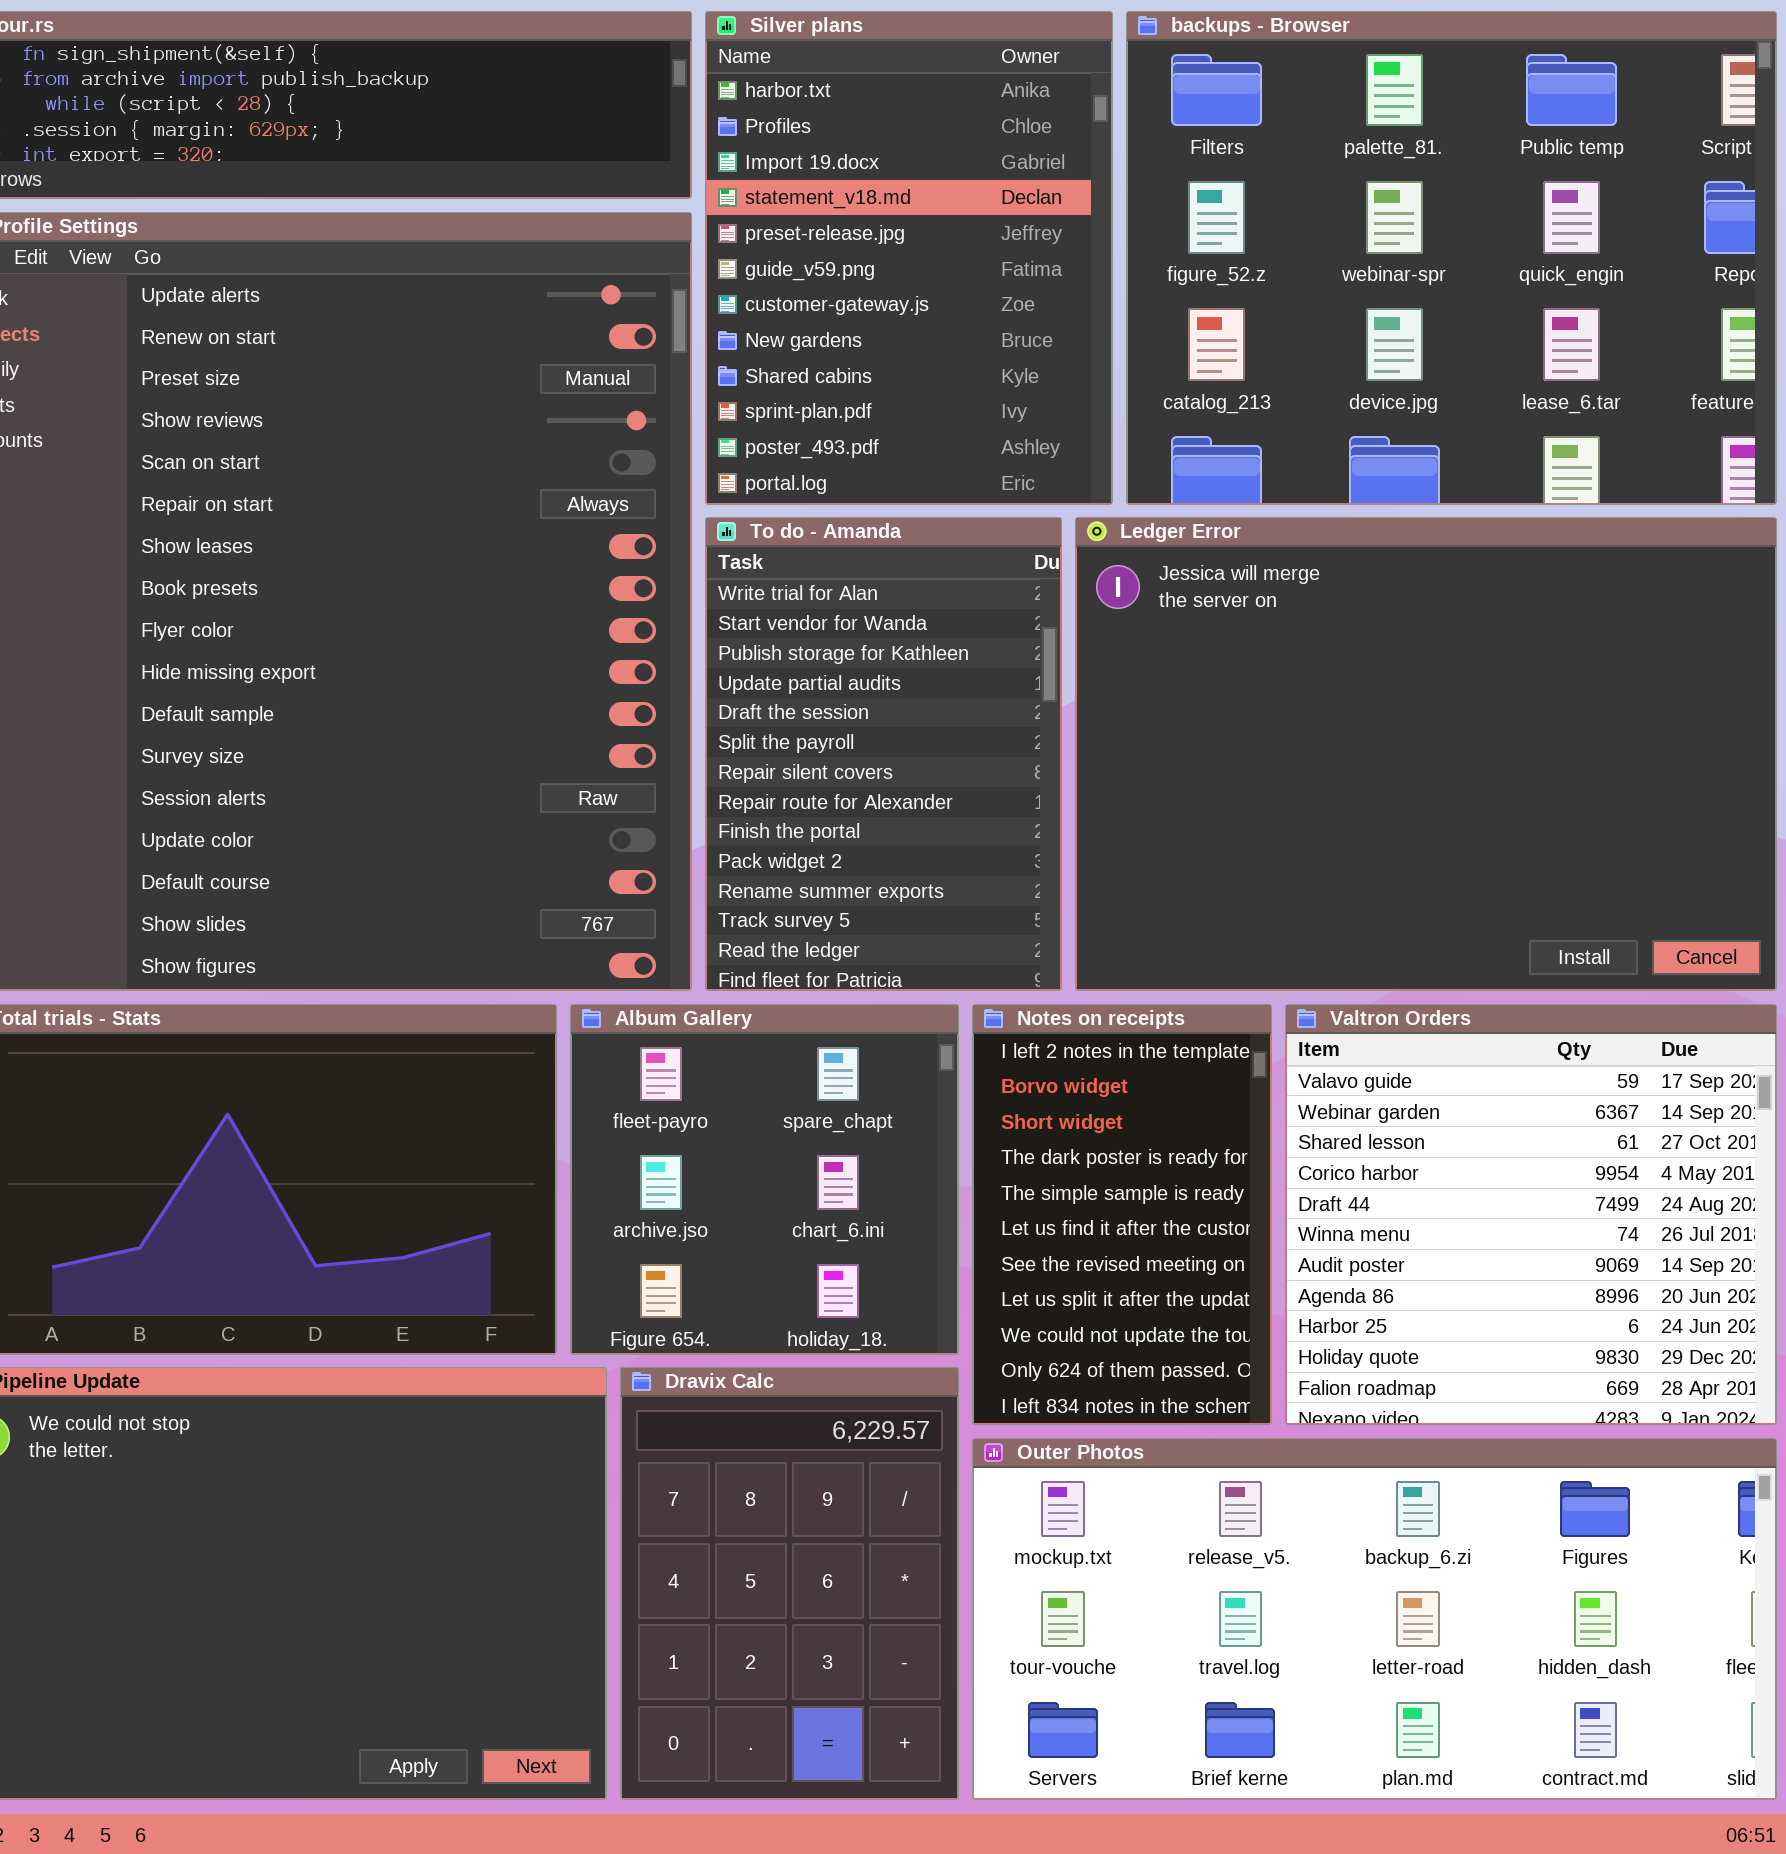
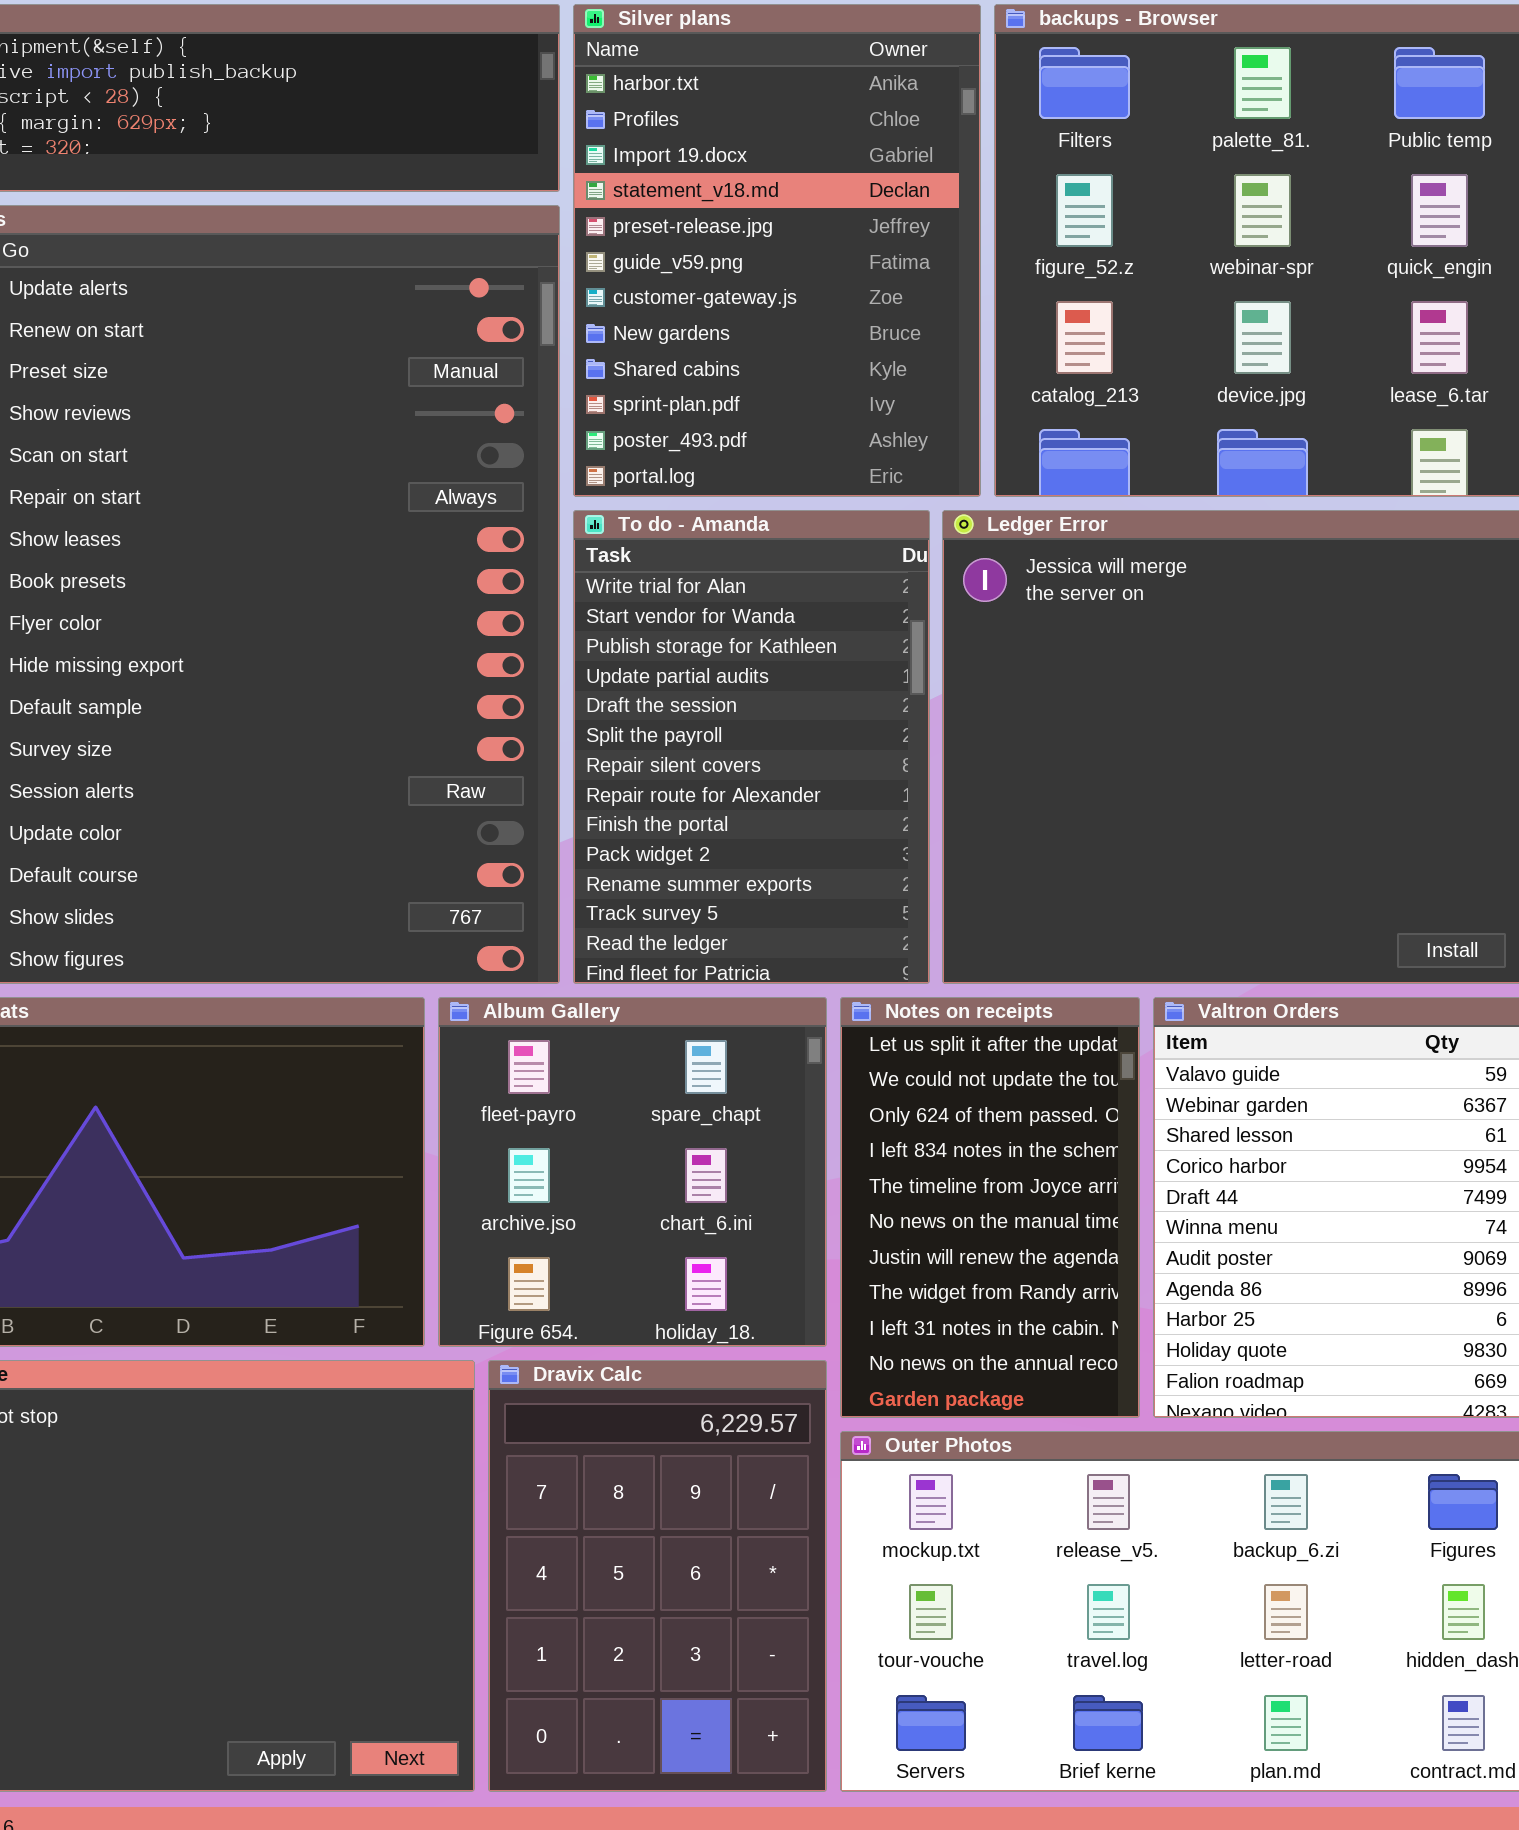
Notes on receipts: [972,1004,1272,1425] -> [840,997,1140,1418], scrolled down 7 rows

